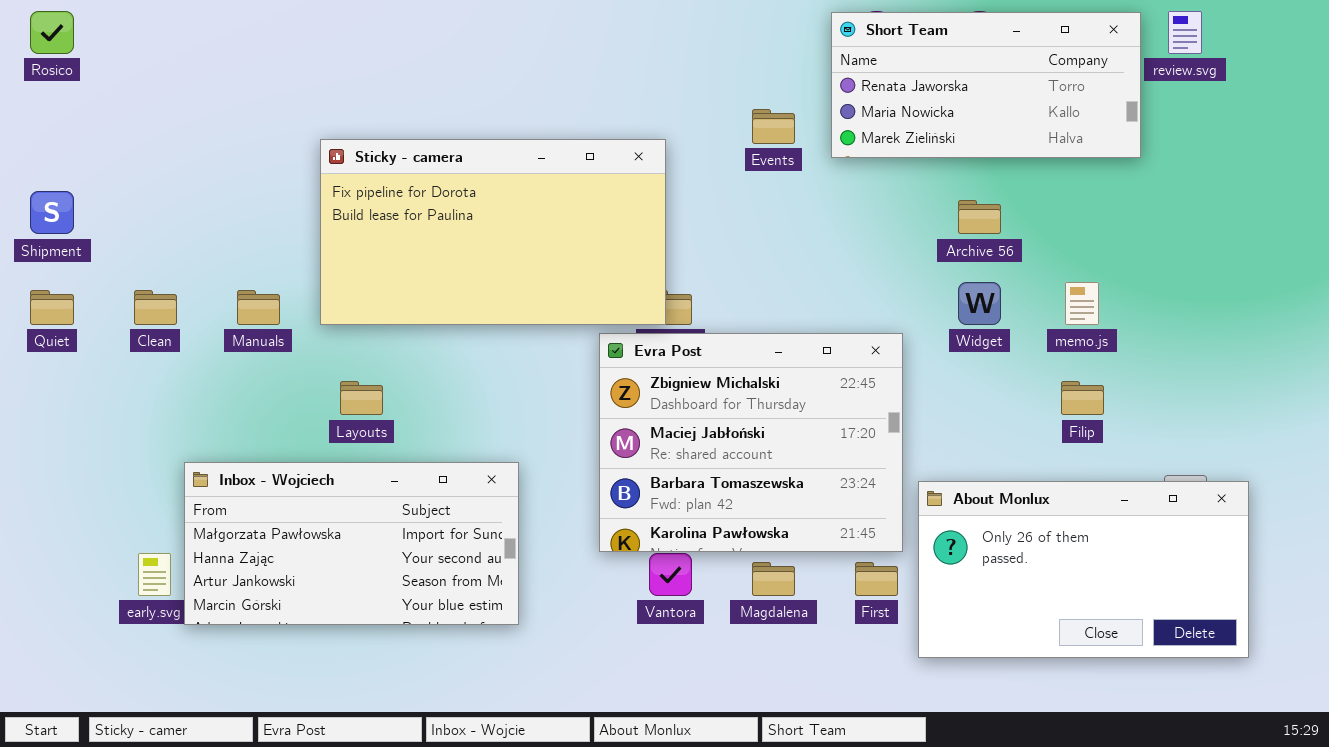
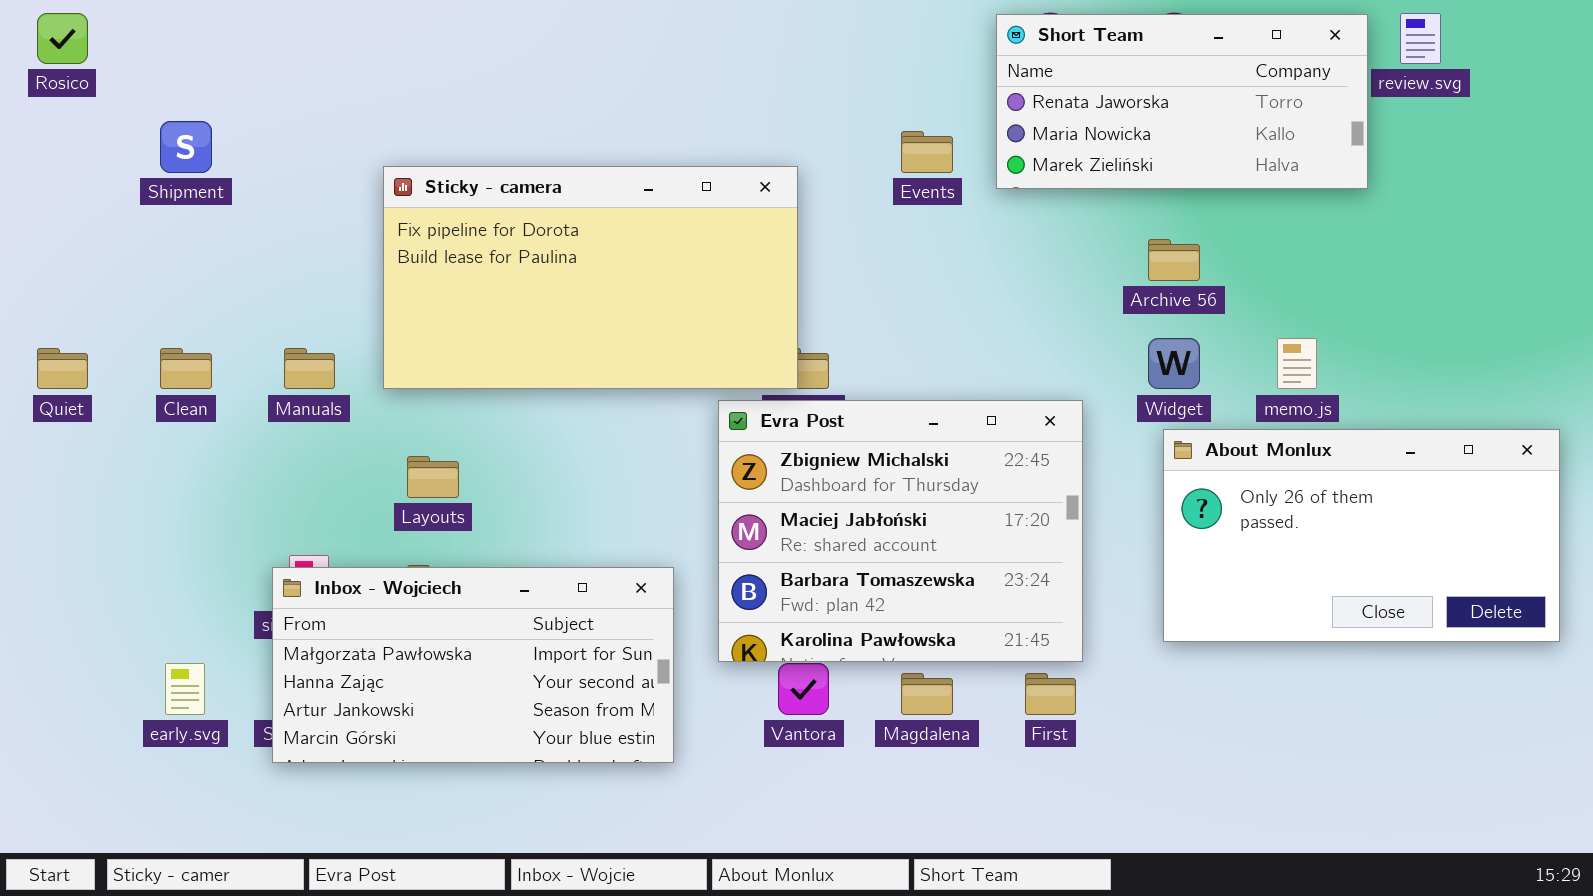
Shipment: [30,191,74,234] -> [160,121,212,173], moved
Inbox - Wojciech: [184,462,519,625] -> [272,567,674,763], moved
About Monlux: [918,481,1249,658] -> [1163,429,1560,642], moved

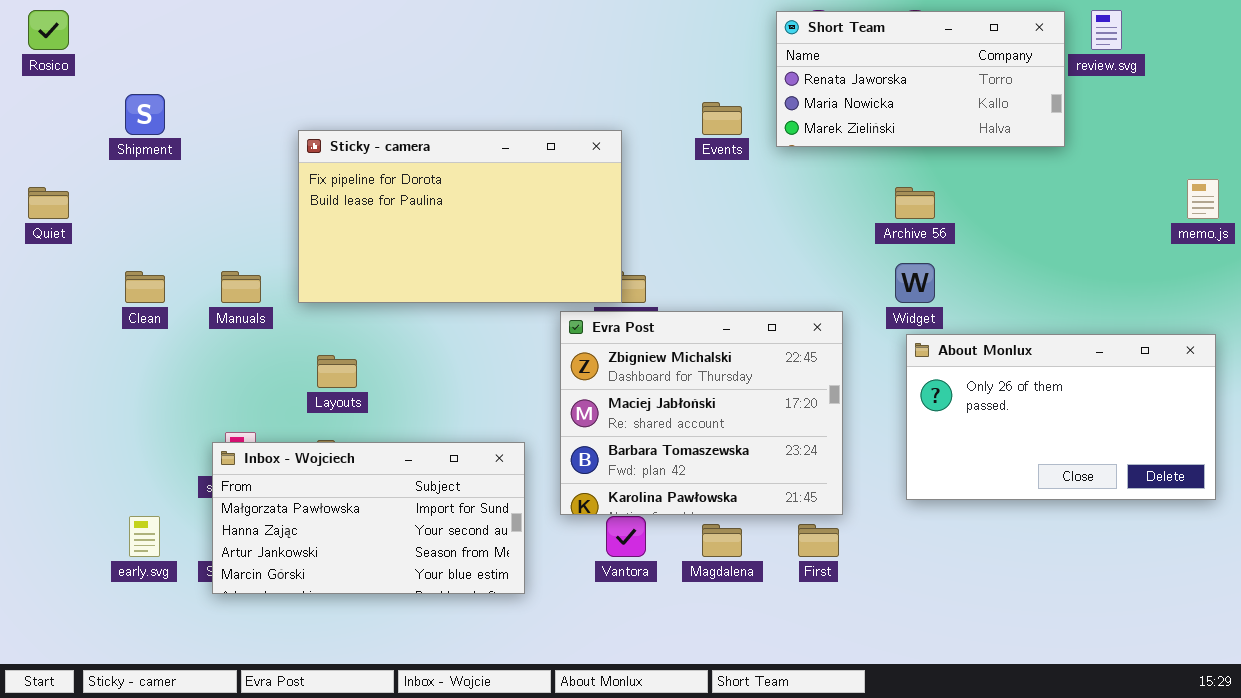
memo.js: [1277,338,1317,389] -> [1187,179,1219,219], moved
Quiet: [37,348,88,389] -> [28,187,69,219], moved

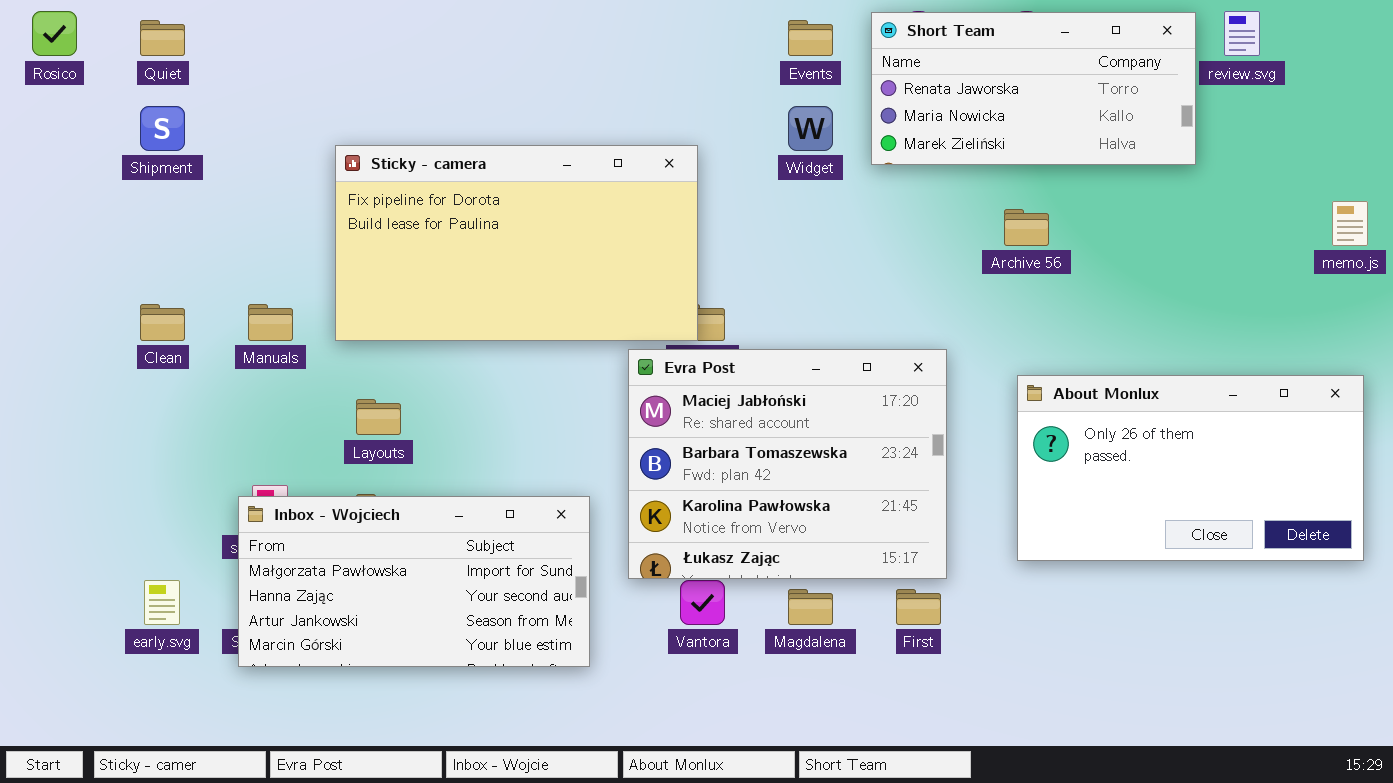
Events: [702,102,742,135] -> [788,20,833,56], moved
Quiet: [28,187,69,219] -> [140,20,185,56], moved
Widget: [895,263,935,303] -> [788,106,833,151], moved
Evra Post: [560,311,843,515] -> [628,349,947,579], scrolled down 1 row

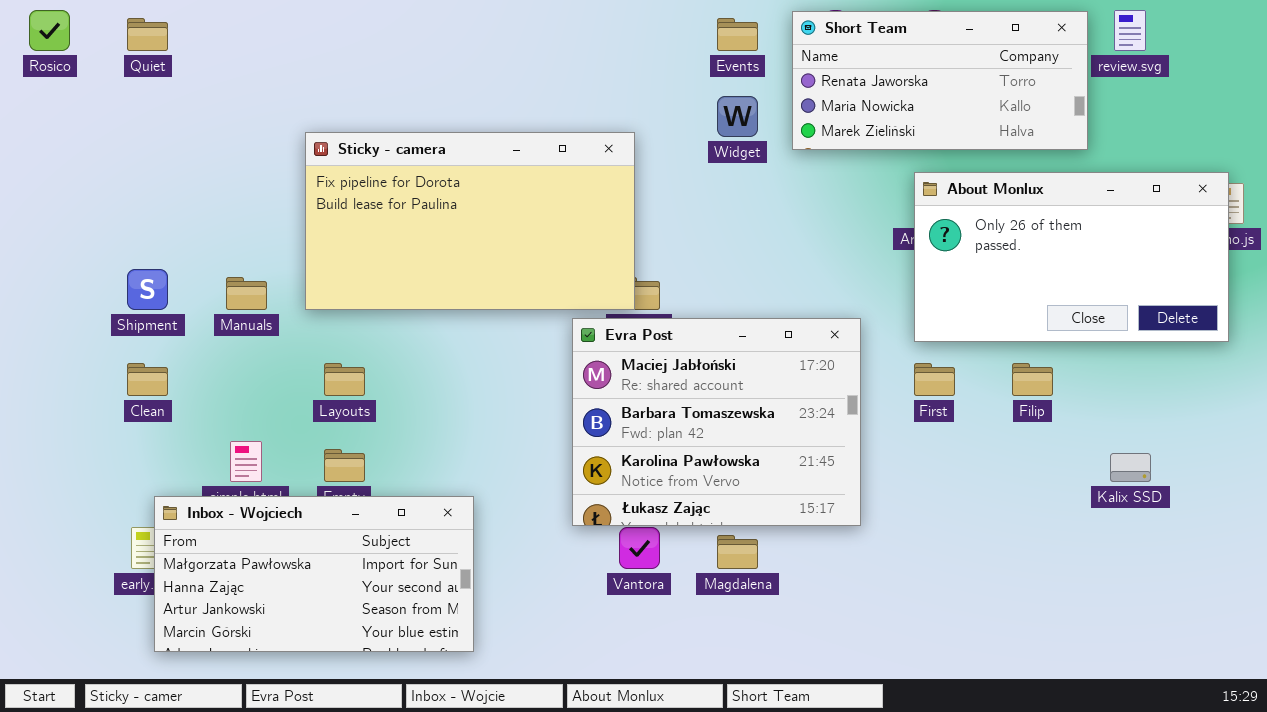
Shipment: [140,106,185,151] -> [127,269,168,310], moved
Clean: [140,304,185,341] -> [127,363,168,396], moved
About Monlux: [1017,375,1364,561] -> [914,172,1229,342], moved
Inbox - Wojciech: [238,496,590,667] -> [154,496,474,652], moved
First: [896,589,941,625] -> [914,363,955,396], moved

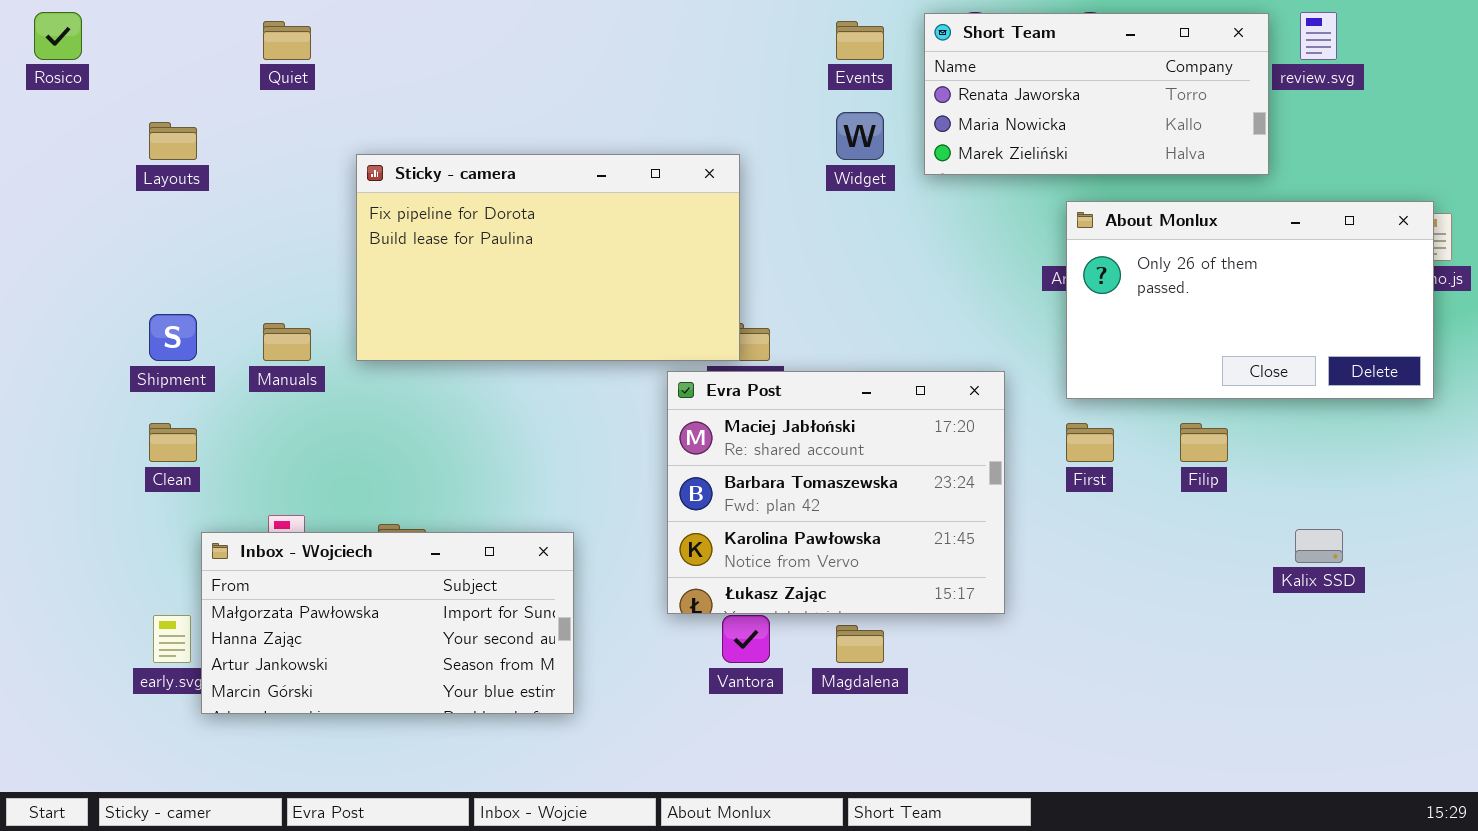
Quiet: [127,18,168,51] -> [263,21,311,60], moved
Layouts: [324,363,365,396] -> [149,122,197,160], moved
Inbox - Wojciech: [154,496,474,652] -> [201,532,574,714], moved

